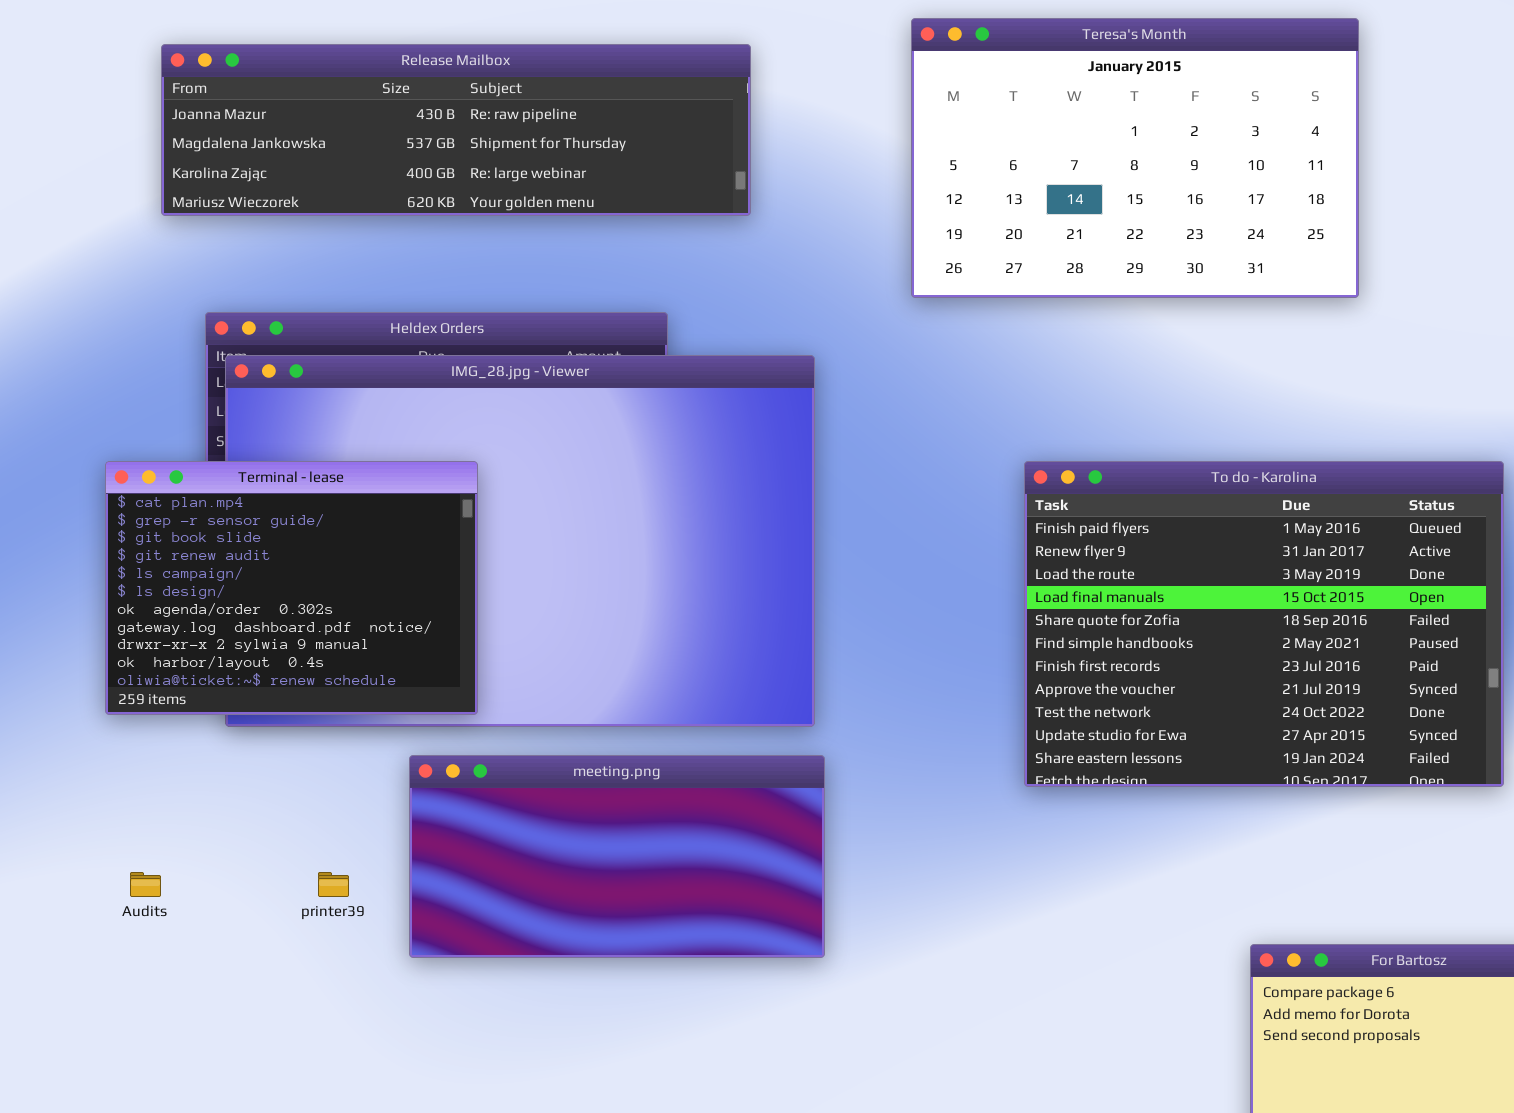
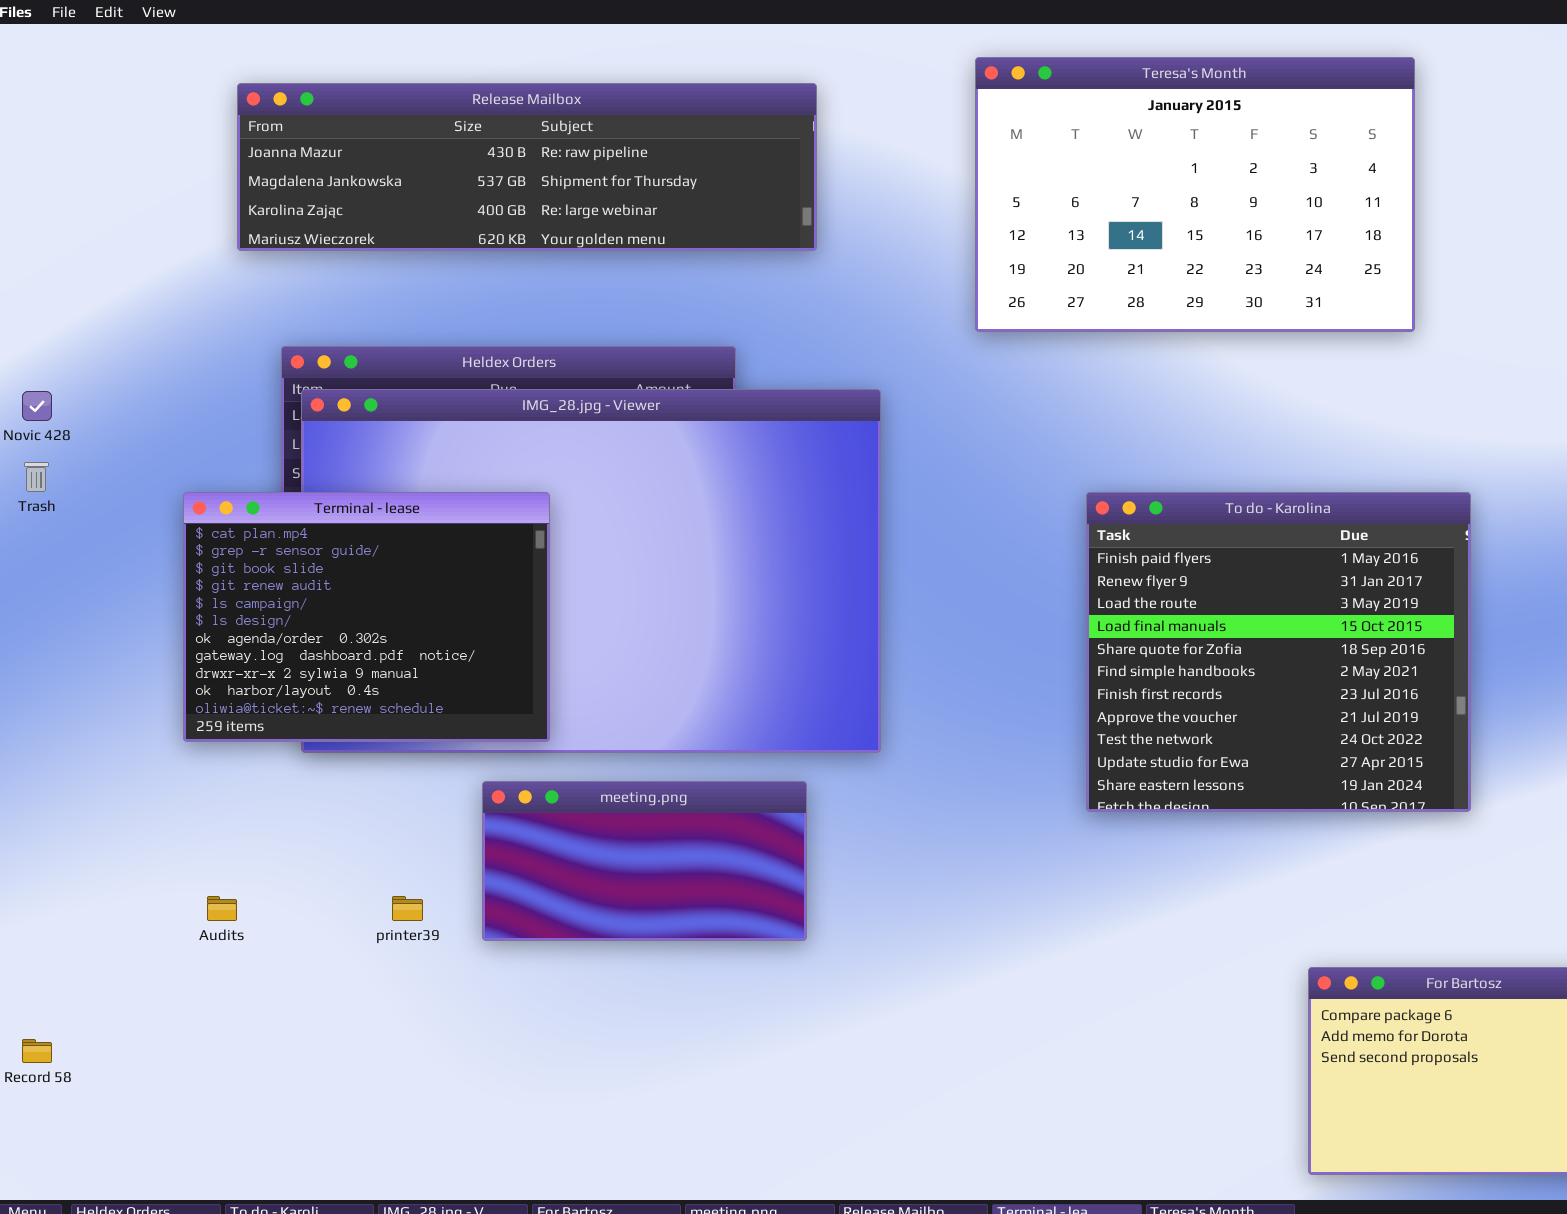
To do - Karolina: [1024,461,1504,787] -> [1086,492,1471,812], resized
meeting.png: [409,755,825,958] -> [482,781,807,941], resized

